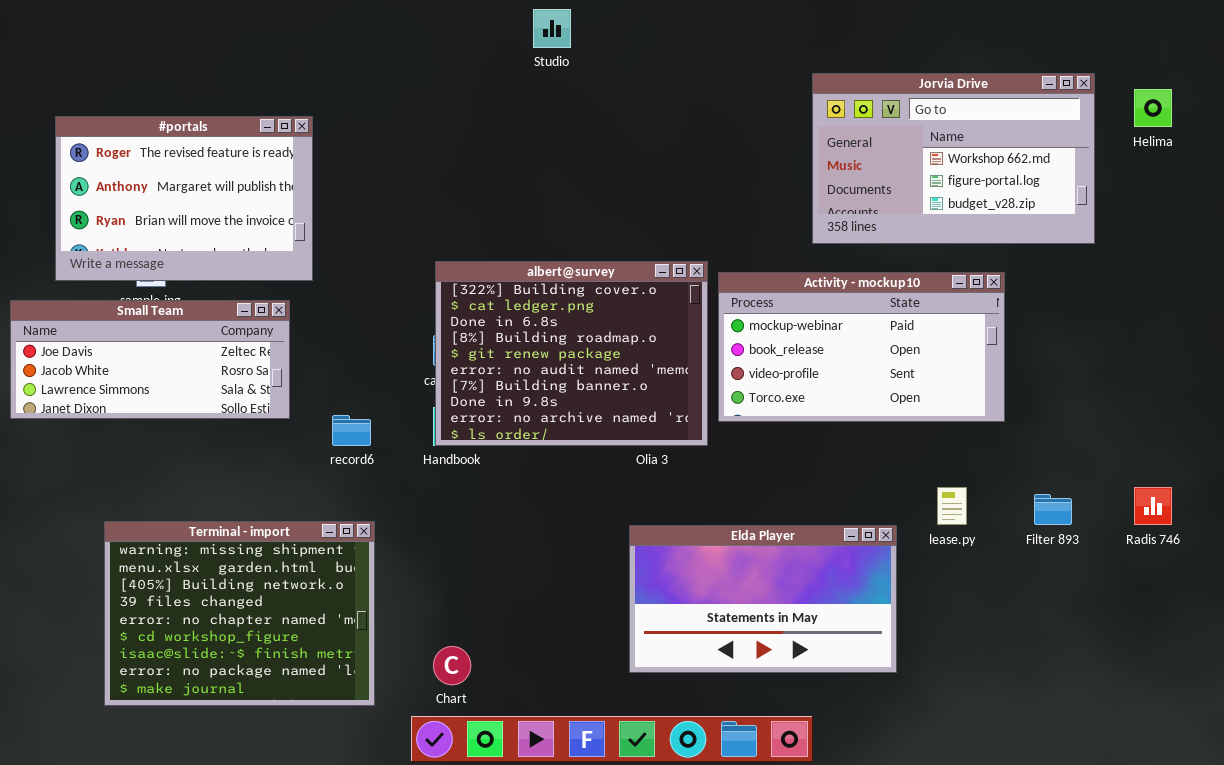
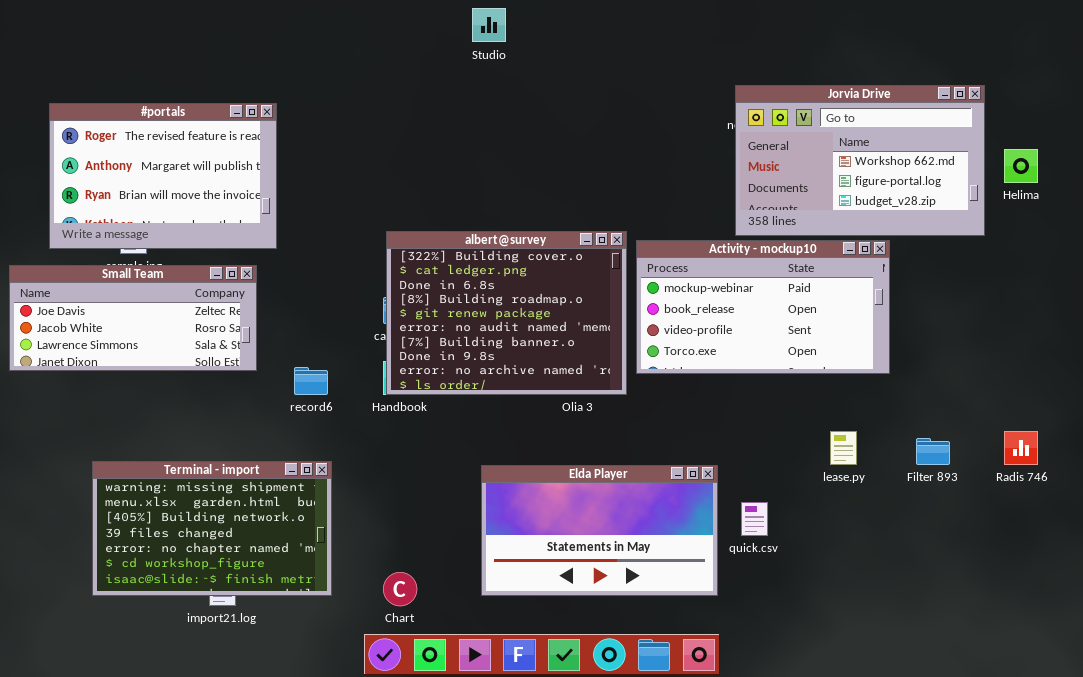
Jorvia Drive: [812,73,1095,244] -> [735,85,985,236], moved
Helima: [1134,89,1172,127] -> [1004,149,1038,183], moved
Terminal - import: [104,521,375,706] -> [92,461,332,596], resized
Elda Player: [629,525,897,673] -> [481,465,718,596], moved

